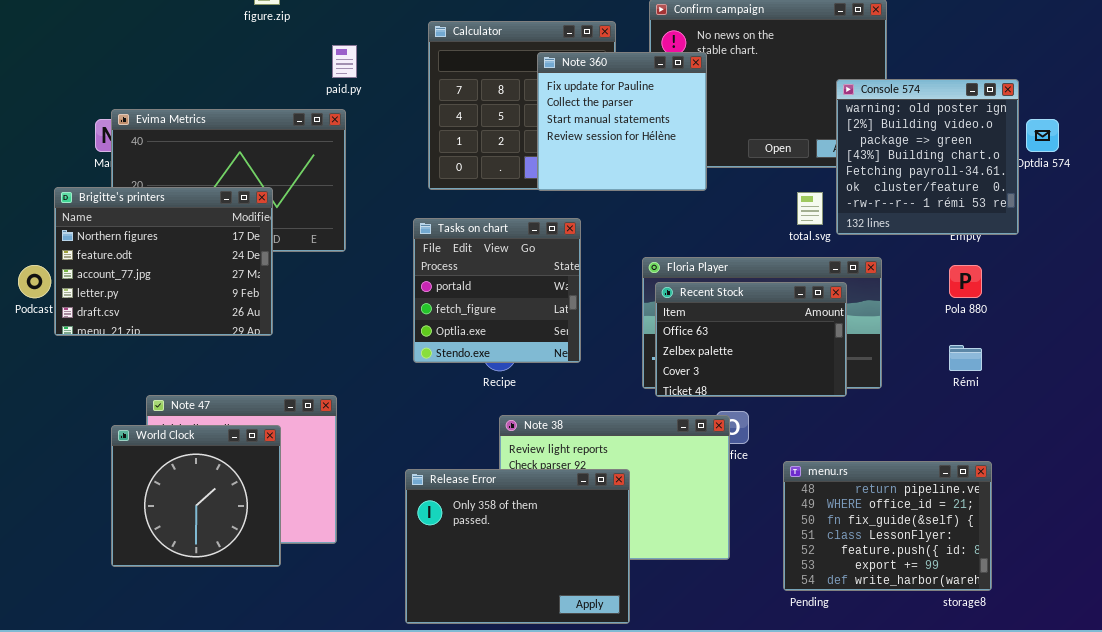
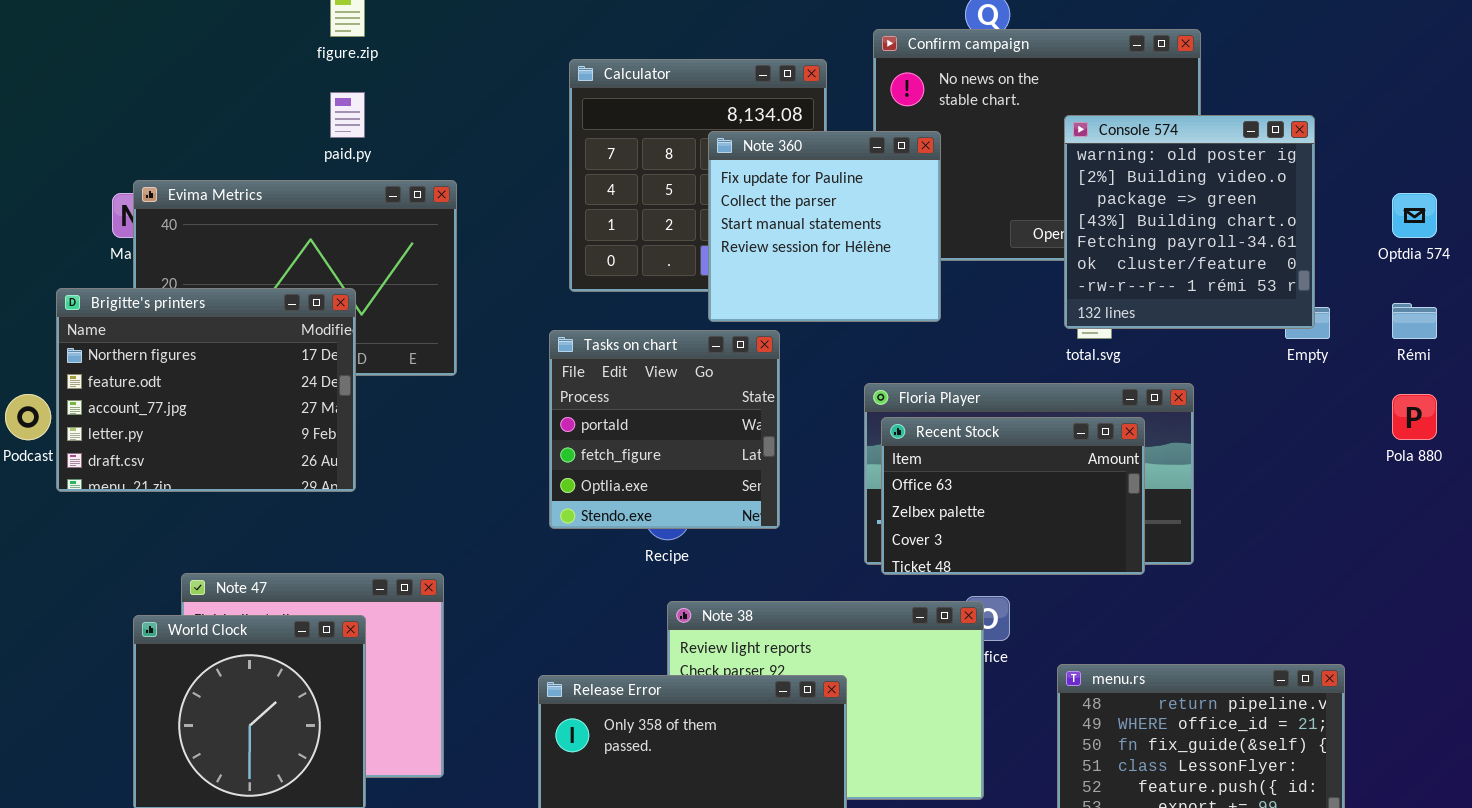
paid.py: [332,45,357,78] -> [330,92,365,138], moved
Note 360: [537,52,707,191] -> [708,131,941,322], moved
Console 574: [836,79,1019,235] -> [1064,115,1315,329], moved
Pola 880: [949,265,982,298] -> [1392,394,1437,440], moved
Rémi: [949,345,982,371] -> [1392,303,1437,339], moved

